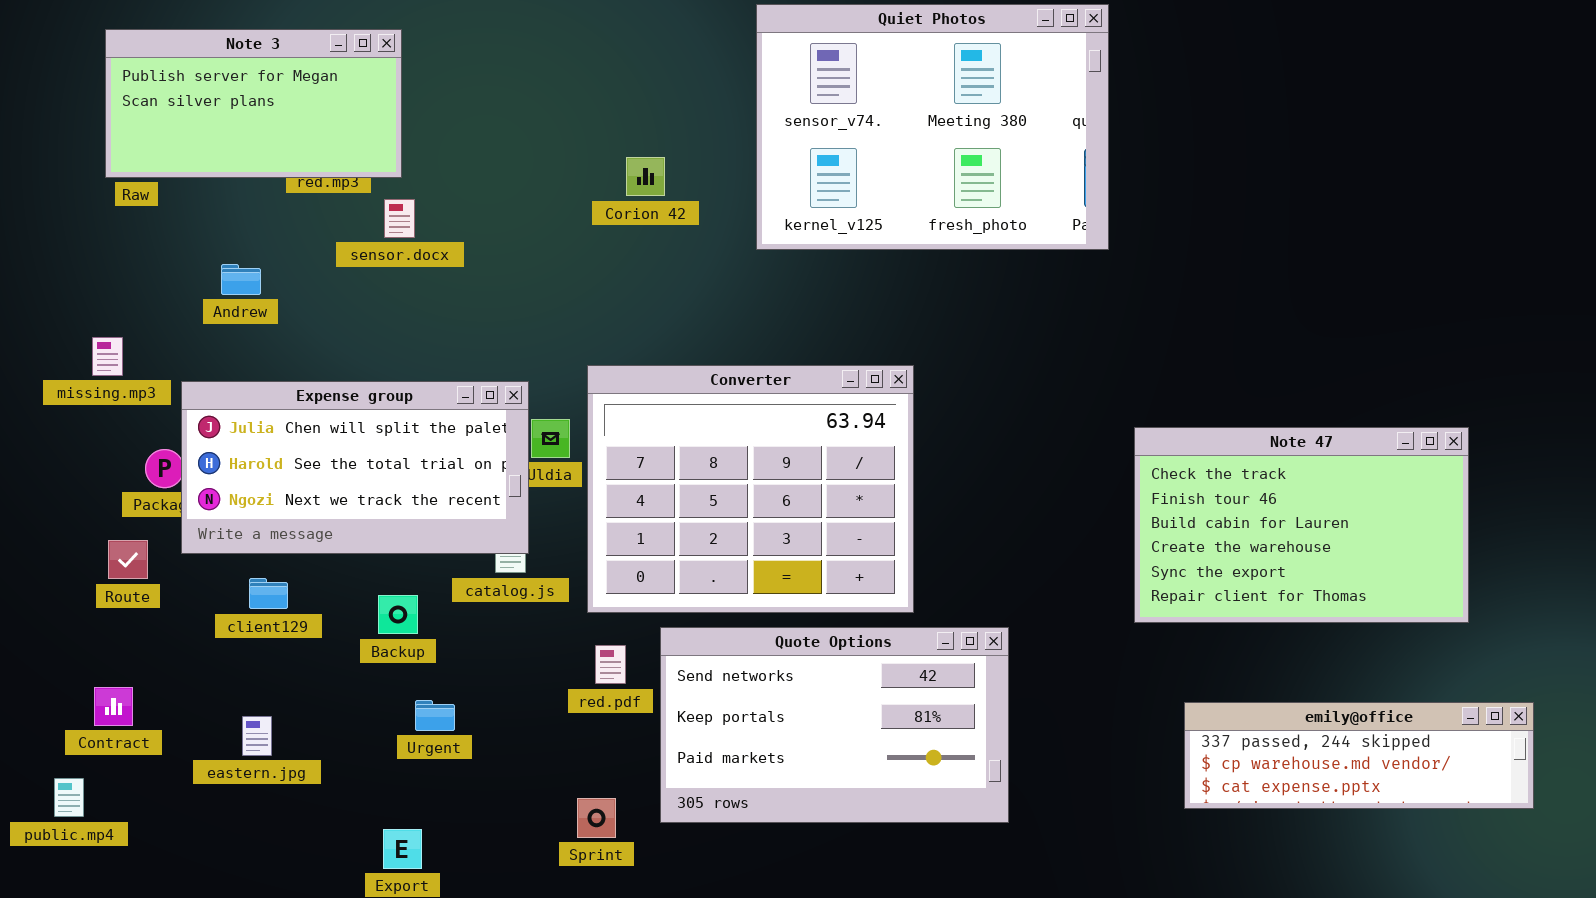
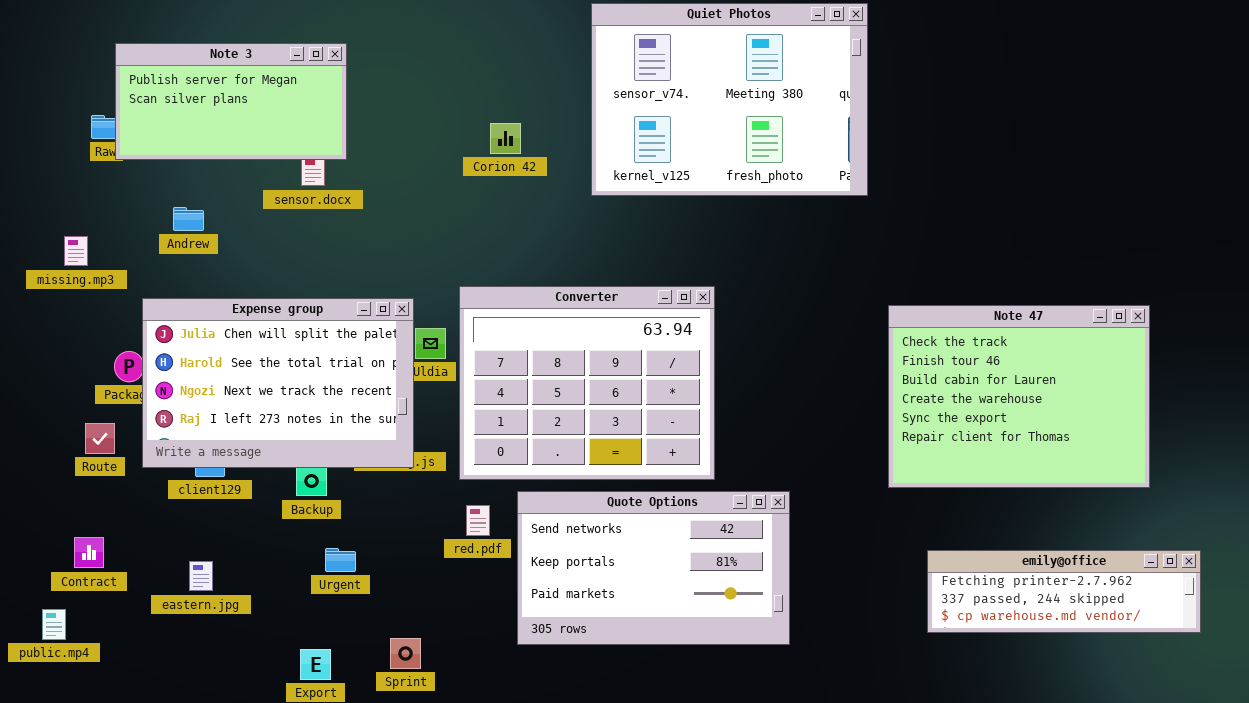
Note 3: [105,29,402,178] -> [115,43,347,160], moved
missing.mp3: [92,337,123,376] -> [64,236,88,266], moved
Expense group: [181,381,529,554] -> [142,298,414,468], resized
Note 47: [1134,427,1469,623] -> [888,305,1150,488], resized
emily@office: [1184,702,1534,809] -> [927,550,1201,633], scrolled up 1 row
Sprint: [577,798,616,838] -> [390,638,421,669], moved

